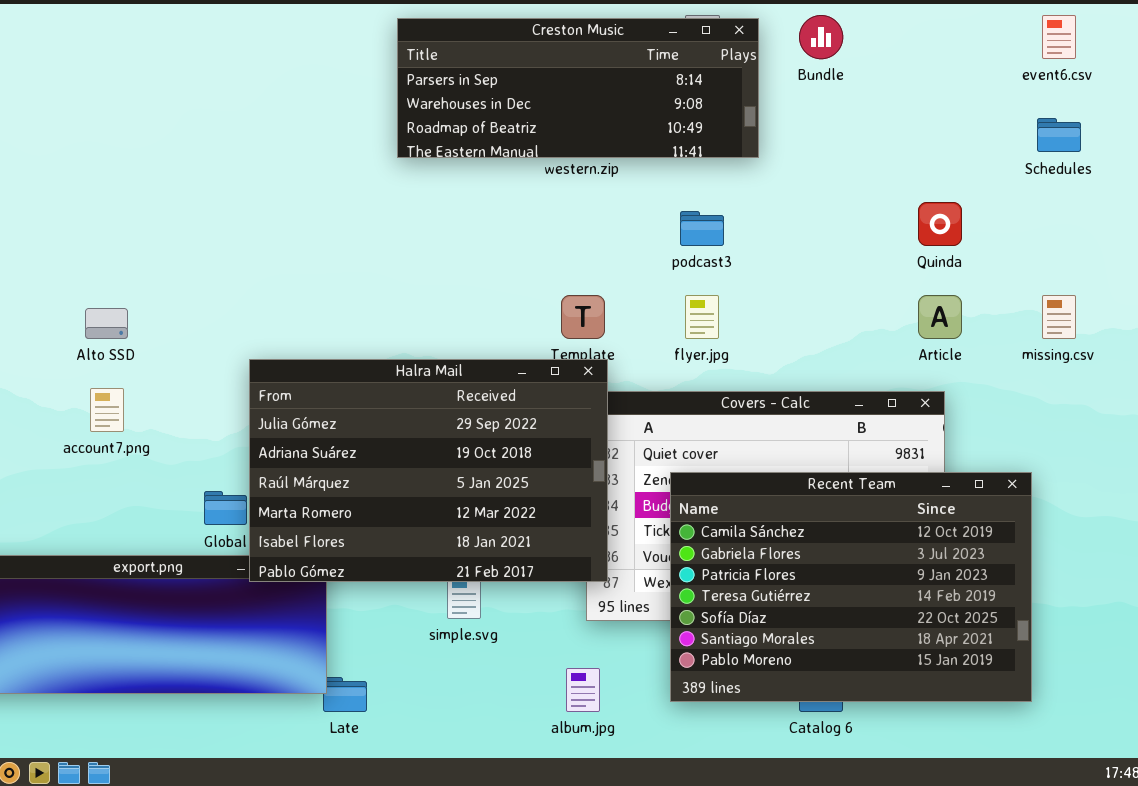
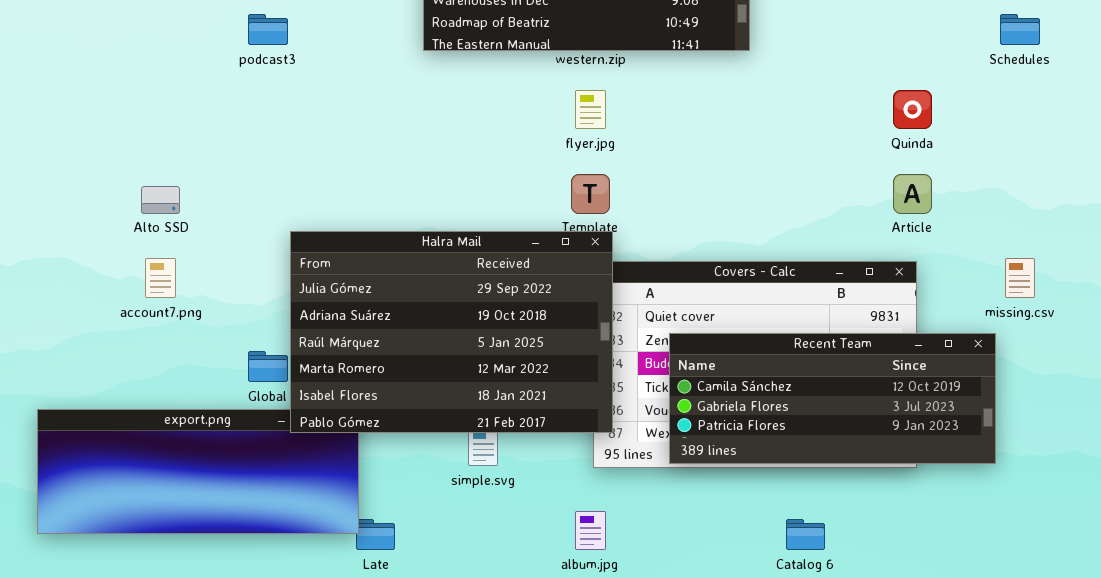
podcast3: [680,211,724,246] -> [248,14,288,45], moved
flyer.jpg: [685,295,719,339] -> [575,90,606,129], moved
missing.csv: [1042,295,1076,339] -> [1005,258,1035,298], moved
Recent Team: [670,472,1032,702] -> [669,333,996,464], resized

